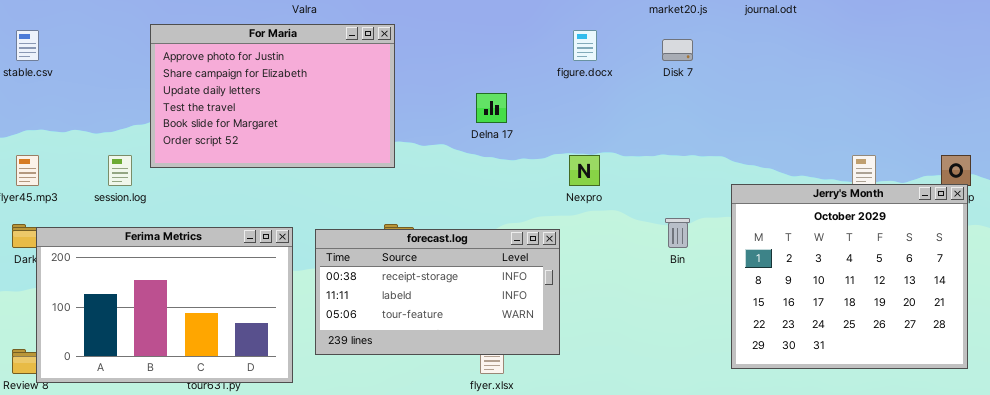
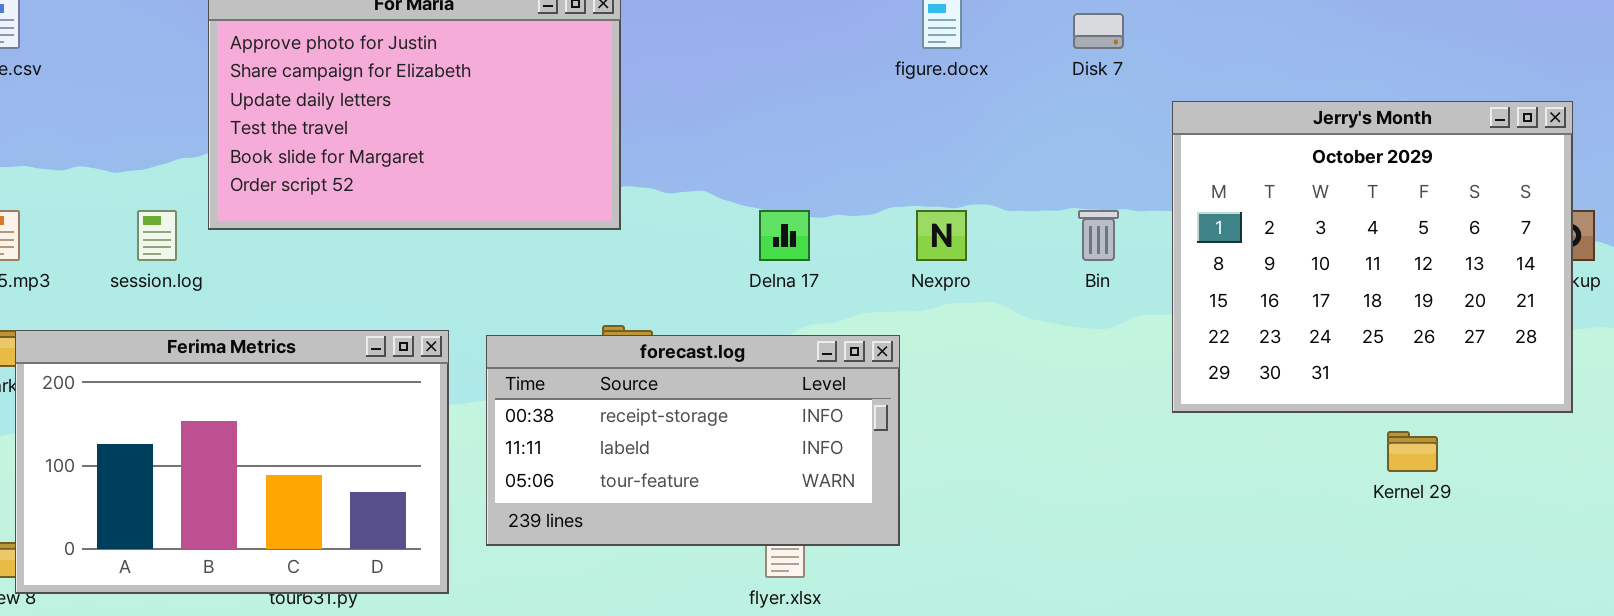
Delna 17: [476,93,507,123] -> [759,210,810,261], moved
Jerry's Month: [731,184,968,369] -> [1172,101,1573,413], moved
Bin: [665,218,690,248] -> [1078,210,1119,261], moved

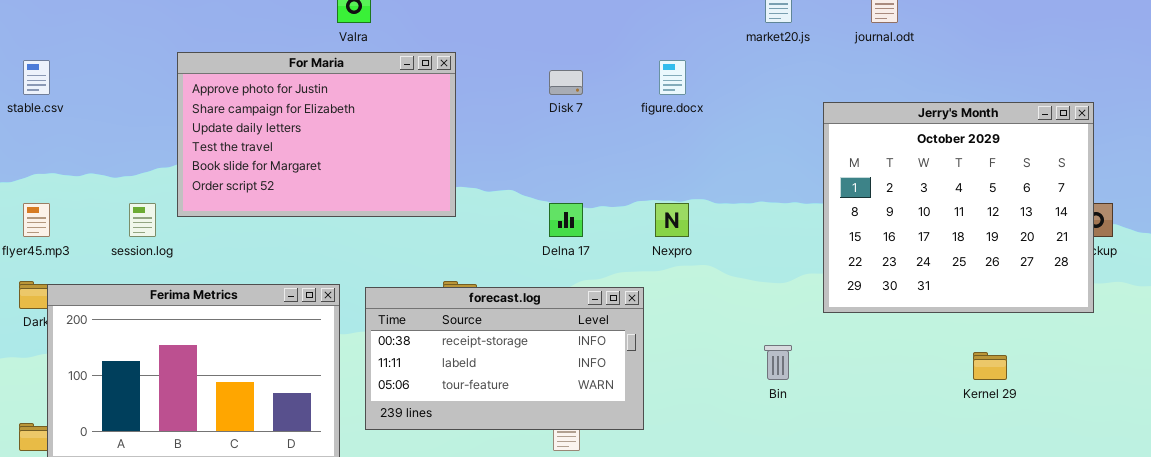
Disk 7: [1073,13,1124,49] -> [549,70,583,95], moved
Jerry's Month: [1172,101,1573,413] -> [823,102,1094,313], moved
Bin: [1078,210,1119,261] -> [764,345,792,380], moved

